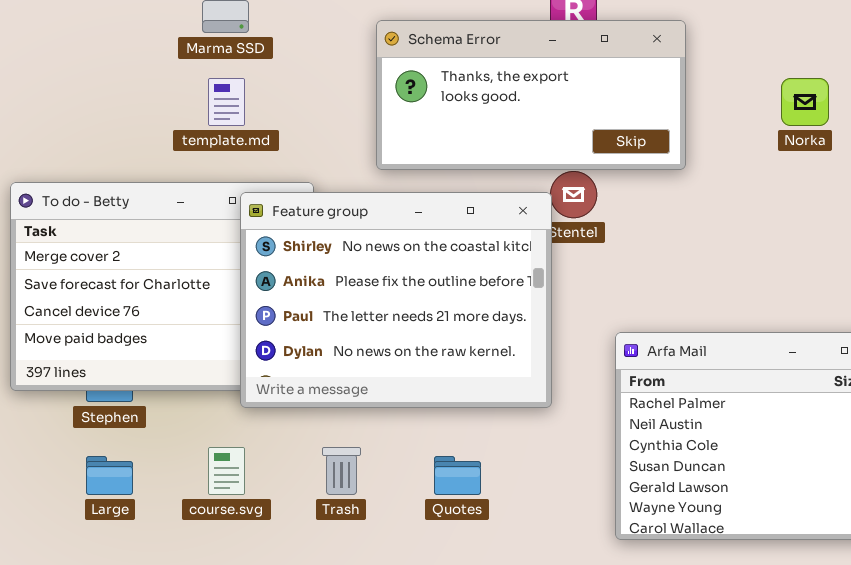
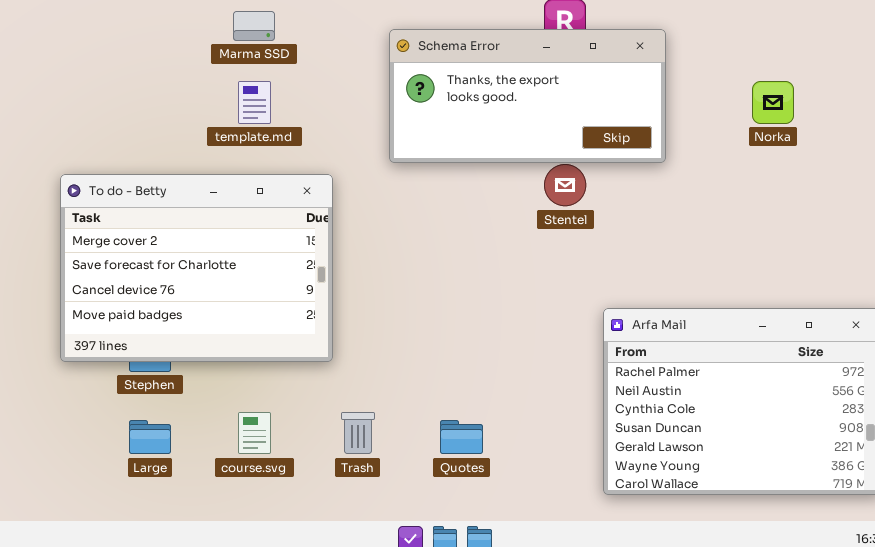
Feature group: [240,192,552,408] -> none, closed

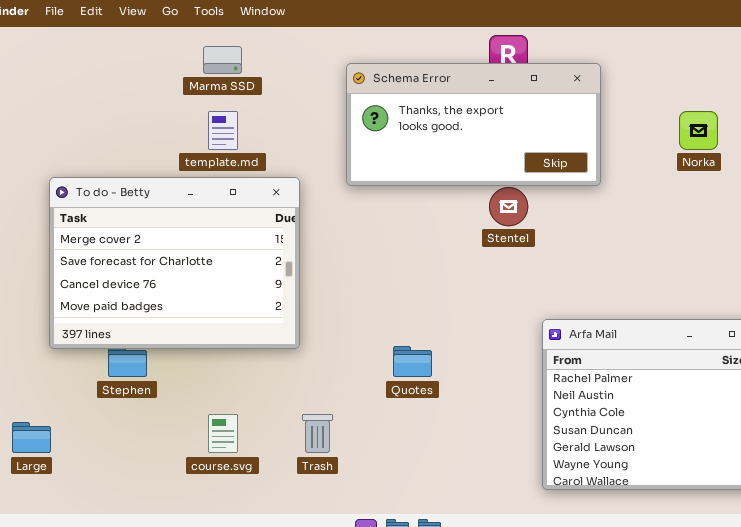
To do - Betty: [60,174,333,362] -> [49,177,300,349], moved
Large: [129,420,171,454] -> [12,422,51,453], moved
Quotes: [440,420,483,454] -> [393,346,432,377], moved

